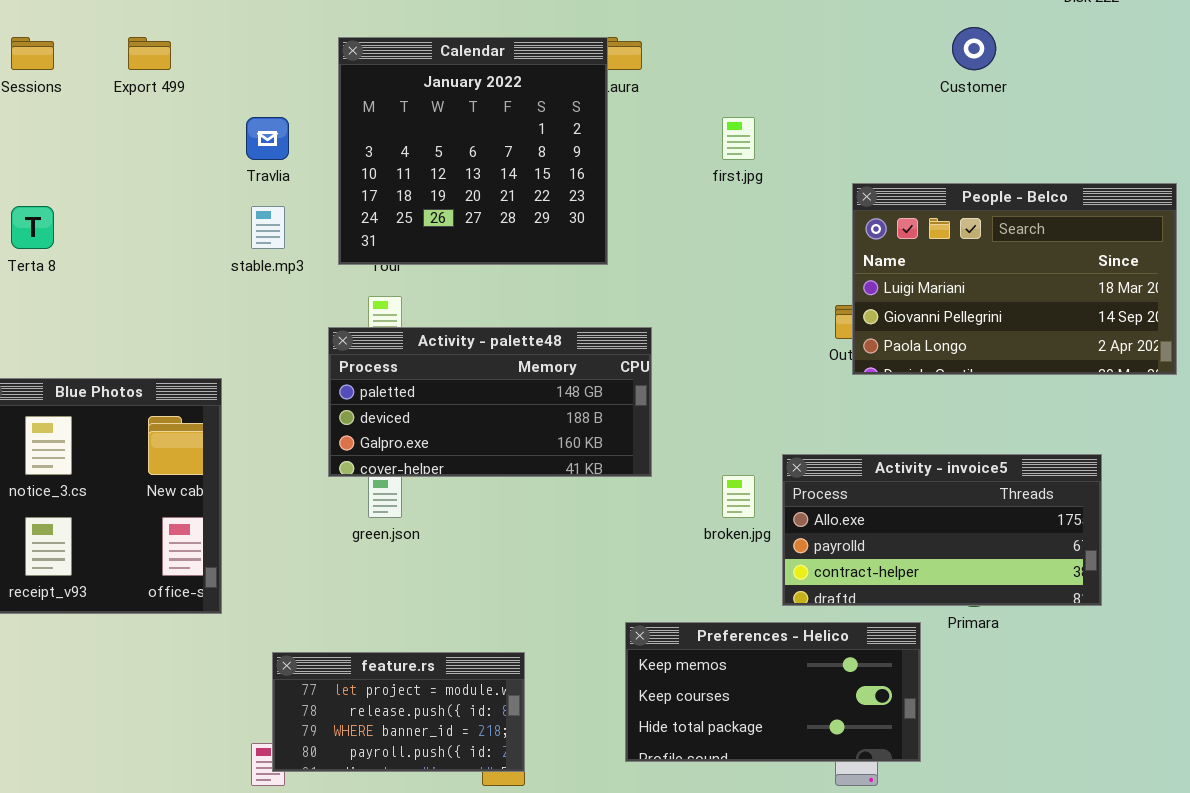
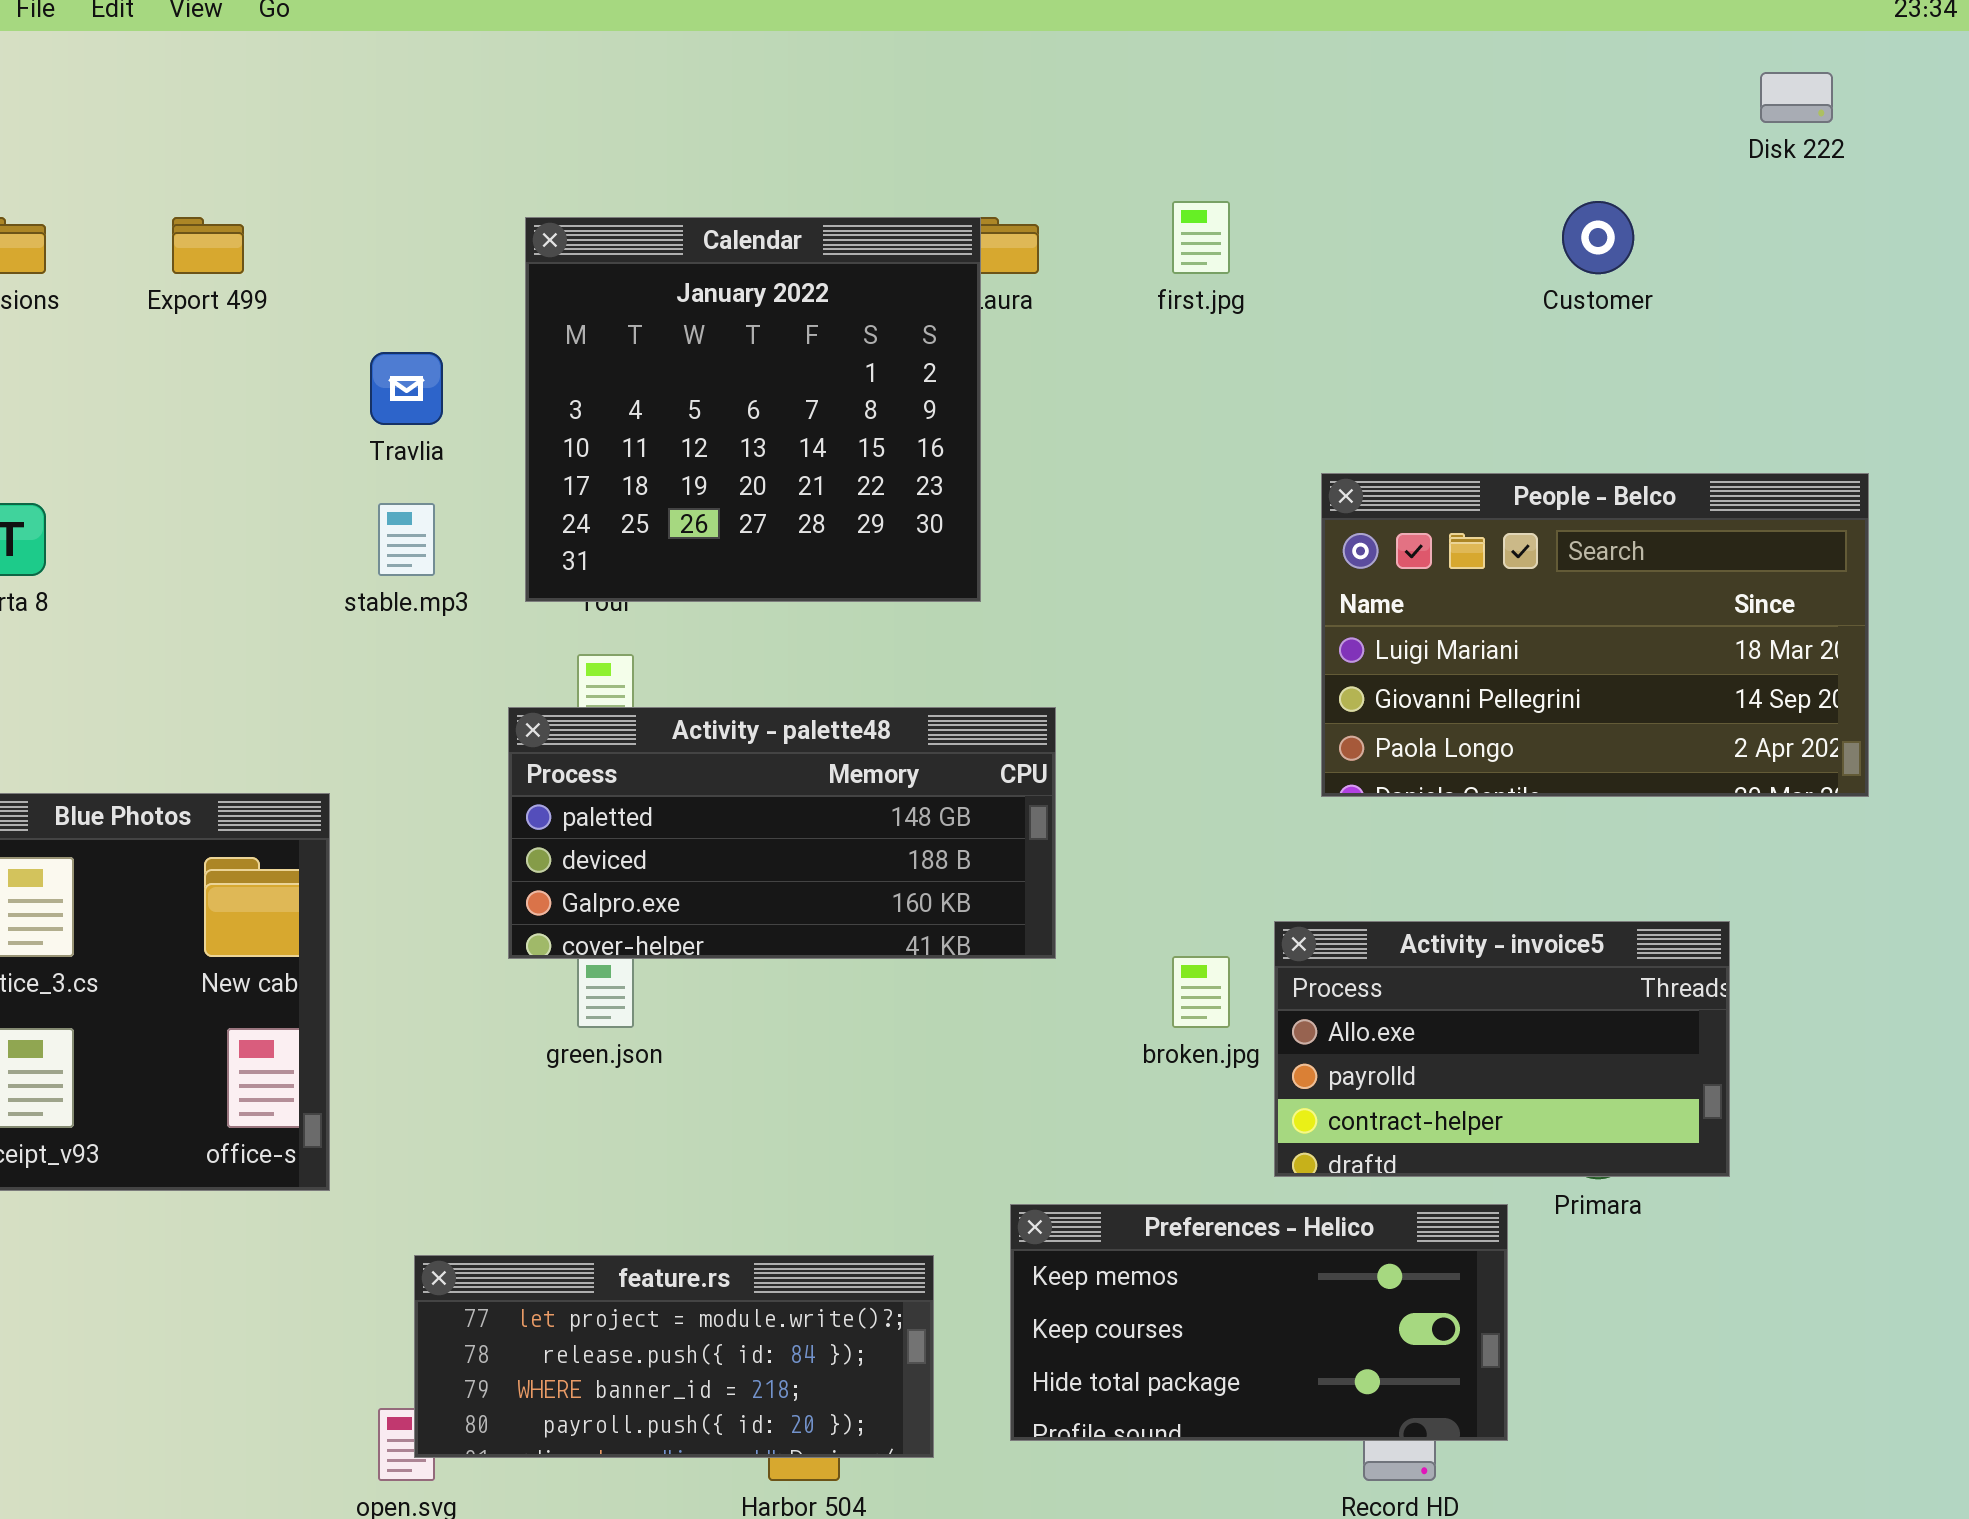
first.jpg: [722,117,755,160] -> [1172,201,1230,274], moved
People - Belco: [852,183,1177,375] -> [1321,473,1869,797], moved
Activity - invoice5: [782,454,1102,606] -> [1274,921,1730,1177], resized
feature.rs: [272,652,525,772] -> [414,1255,934,1458], resized

